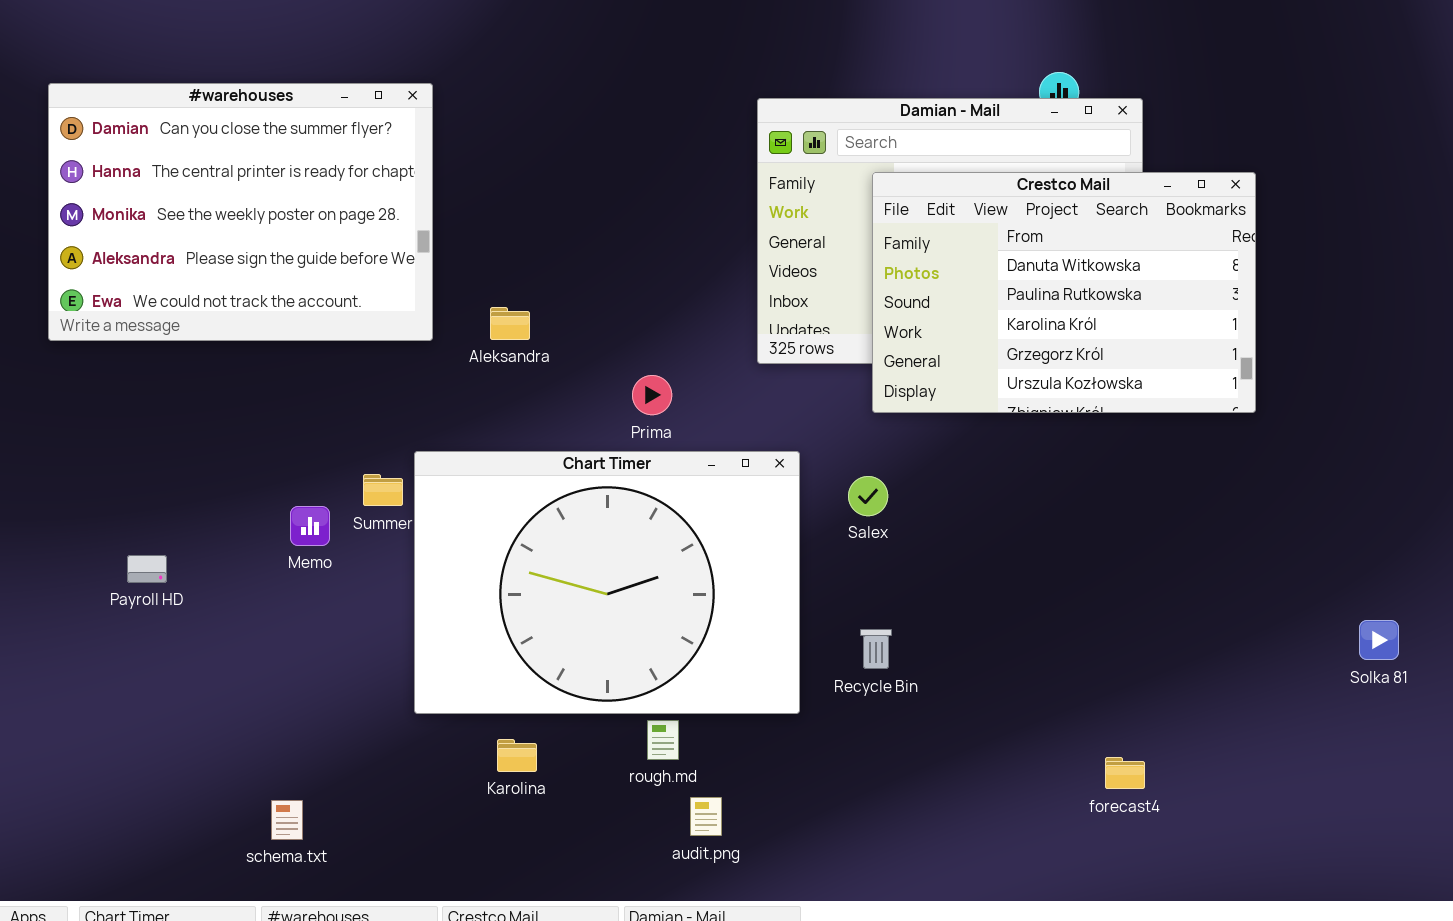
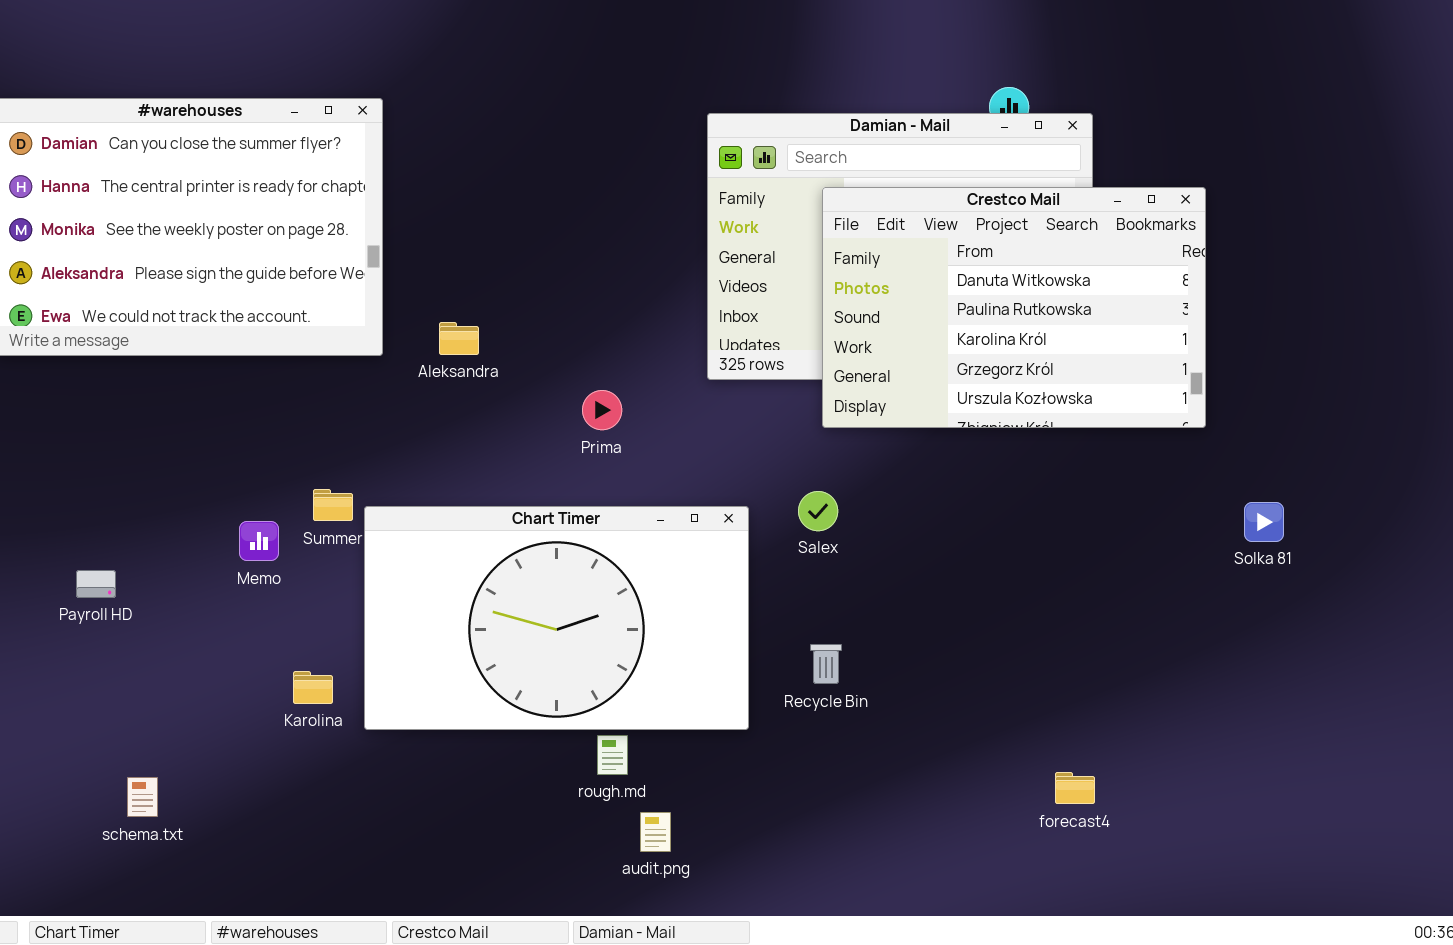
Chart Timer: [414,451,800,714] -> [364,506,749,730], resized
Solka 81: [1359,620,1399,660] -> [1244,502,1284,542], moved
Karolina: [497,739,537,772] -> [293,671,333,704], moved
schema.txt: [271,800,303,840] -> [127,777,158,817], moved

